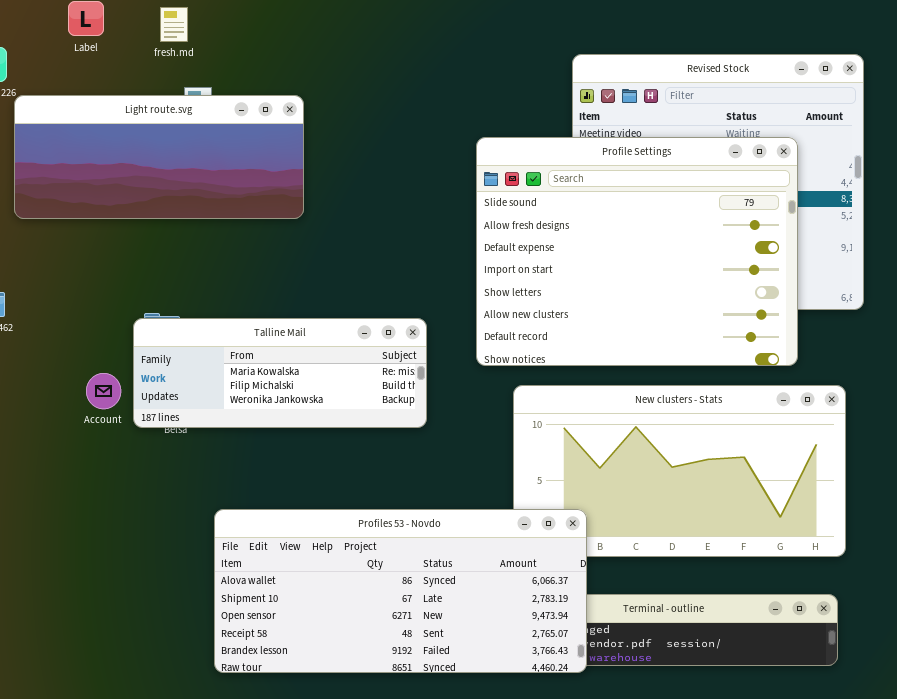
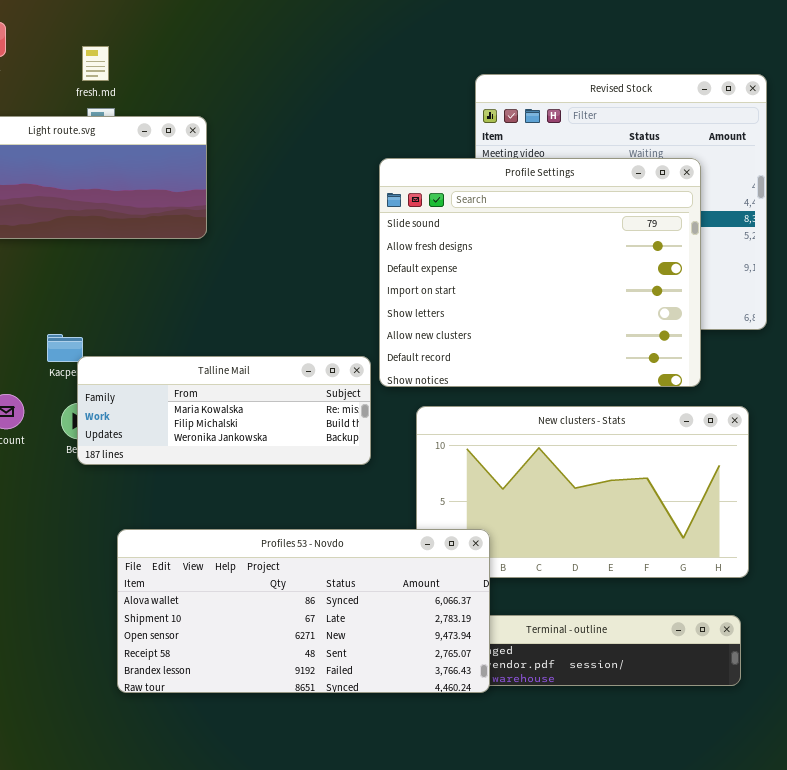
fresh.md: [160,7,188,42] -> [82,46,109,81], moved
Talline Mail: [133,318,427,428] -> [77,356,371,465], moved

